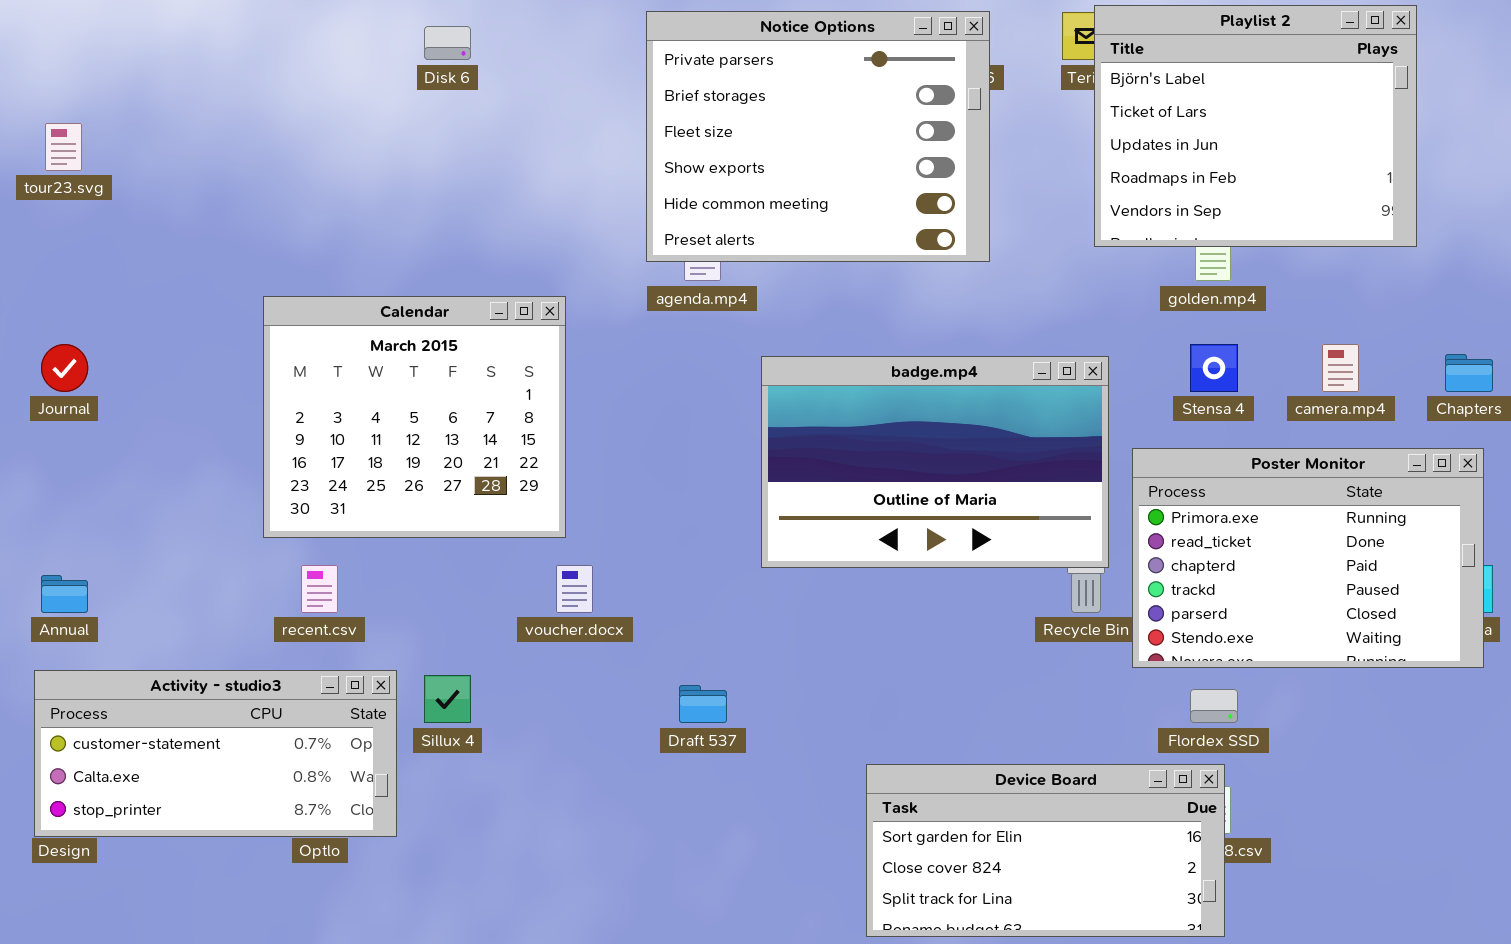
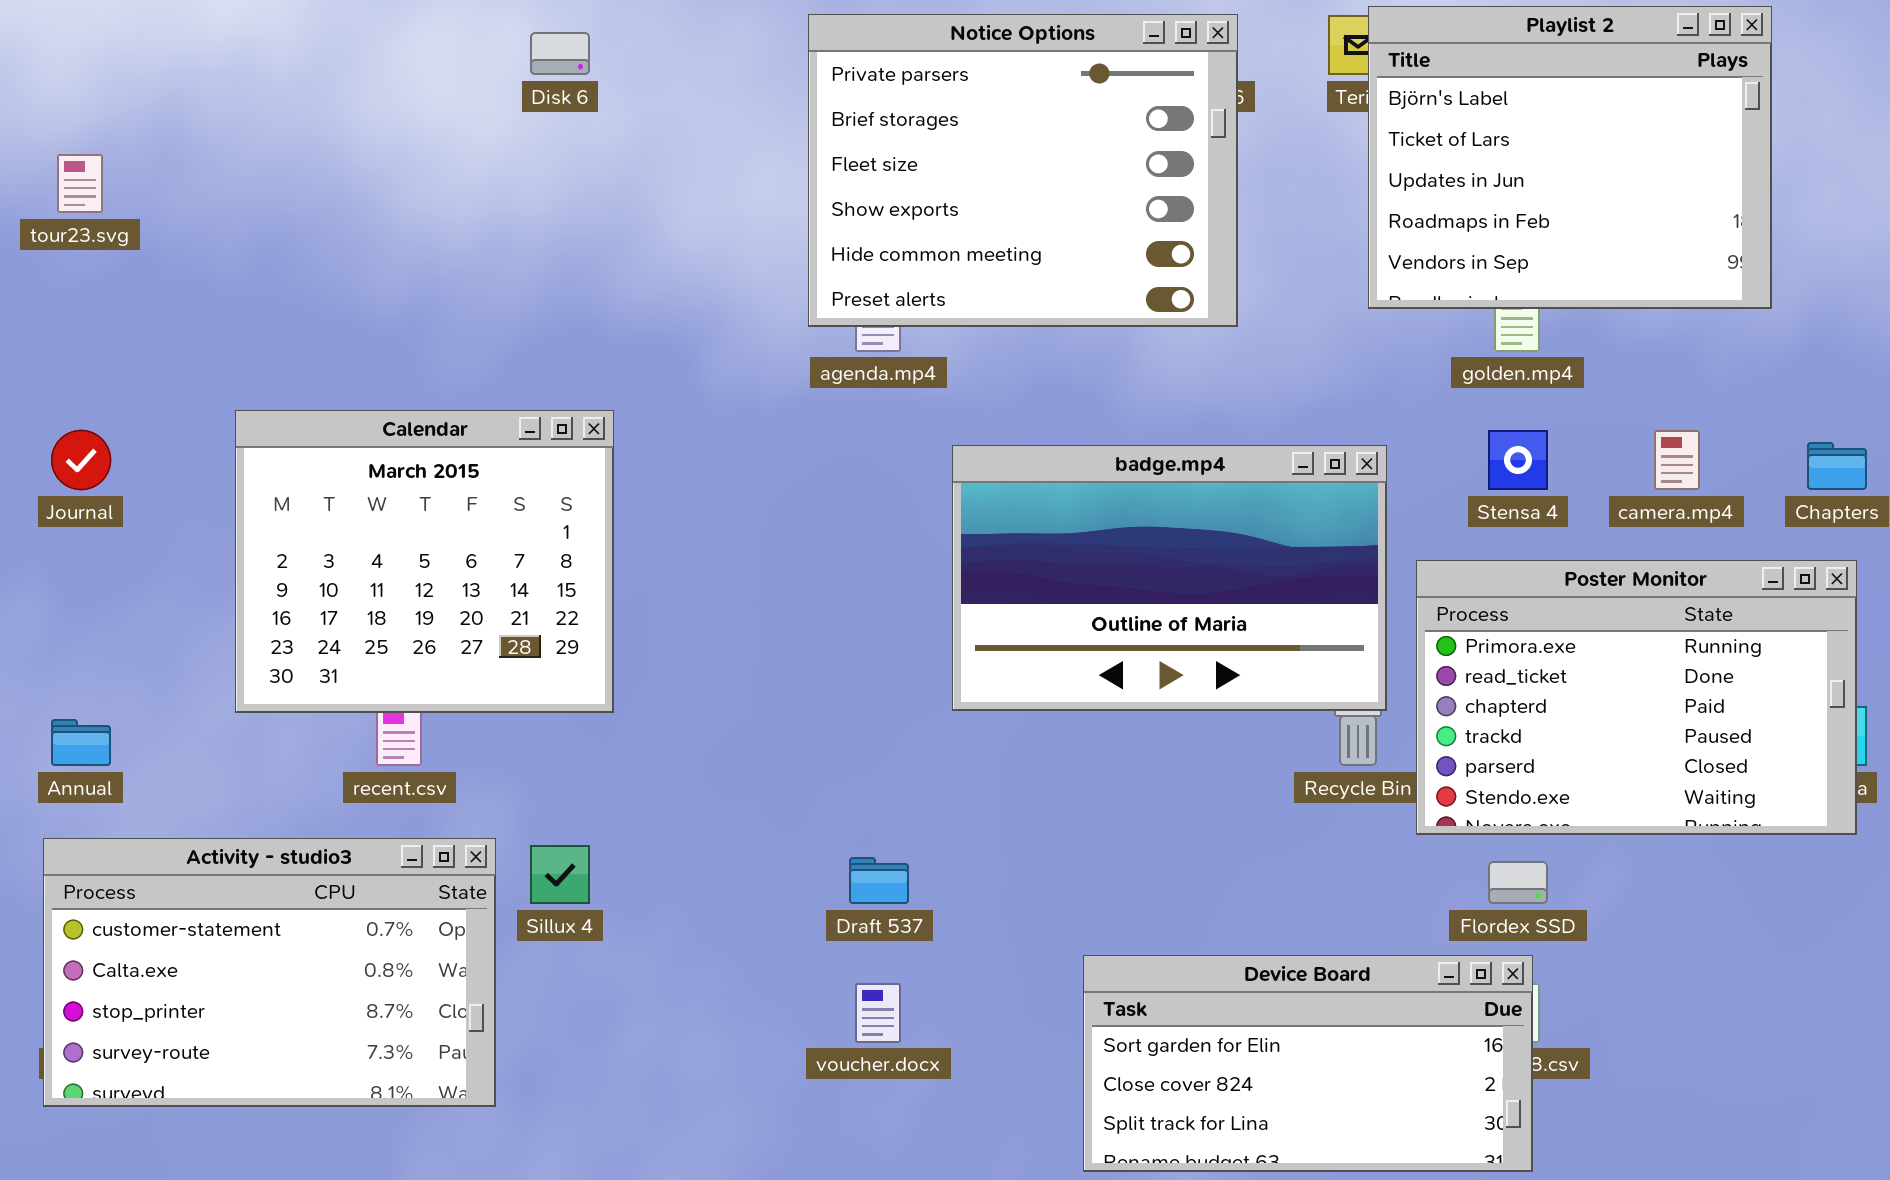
Calendar: [263,296,566,538] -> [235,410,614,713], moved
voucher.docx: [556,565,593,613] -> [855,983,901,1043], moved
Activity - studio3: [34,670,397,837] -> [43,838,496,1107], resized

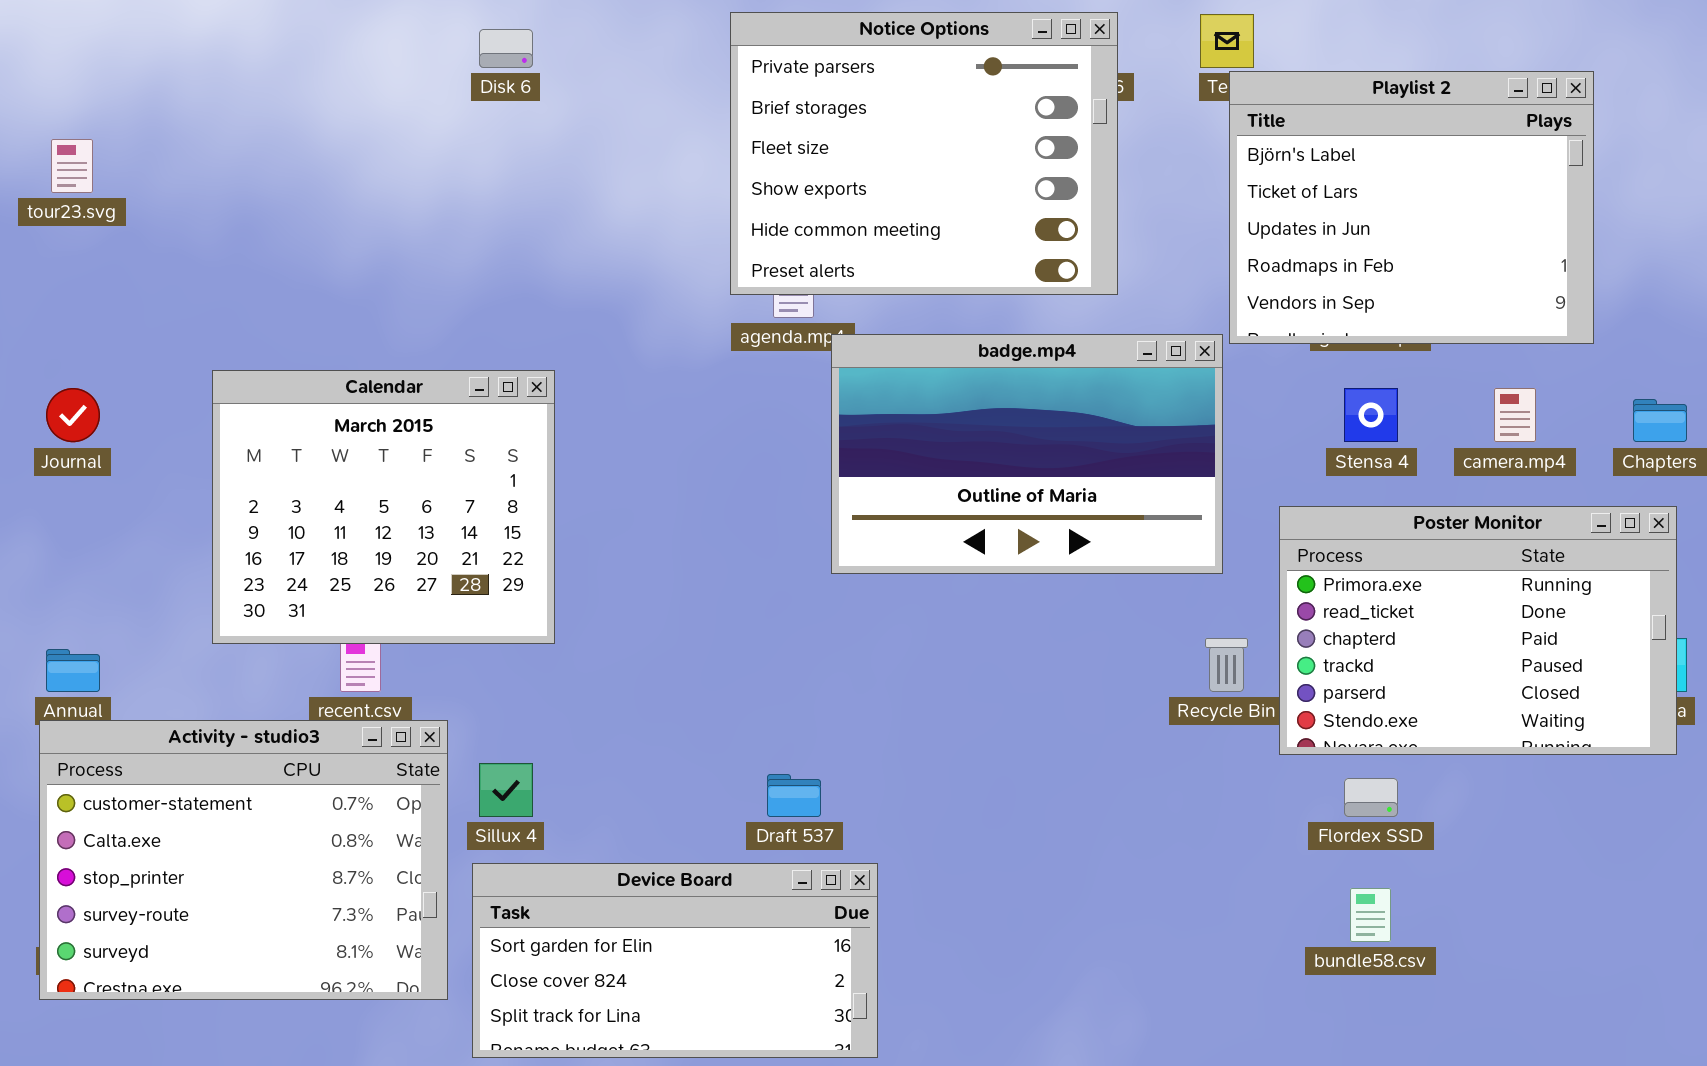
Playlist 2: [1368,6,1772,309] -> [1229,71,1594,344], moved
badge.mp4: [952,445,1387,711] -> [831,334,1223,574], moved
Activity - studio3: [43,838,496,1107] -> [39,720,448,1000], resized
Device Board: [1083,955,1533,1172] -> [472,863,878,1058], moved

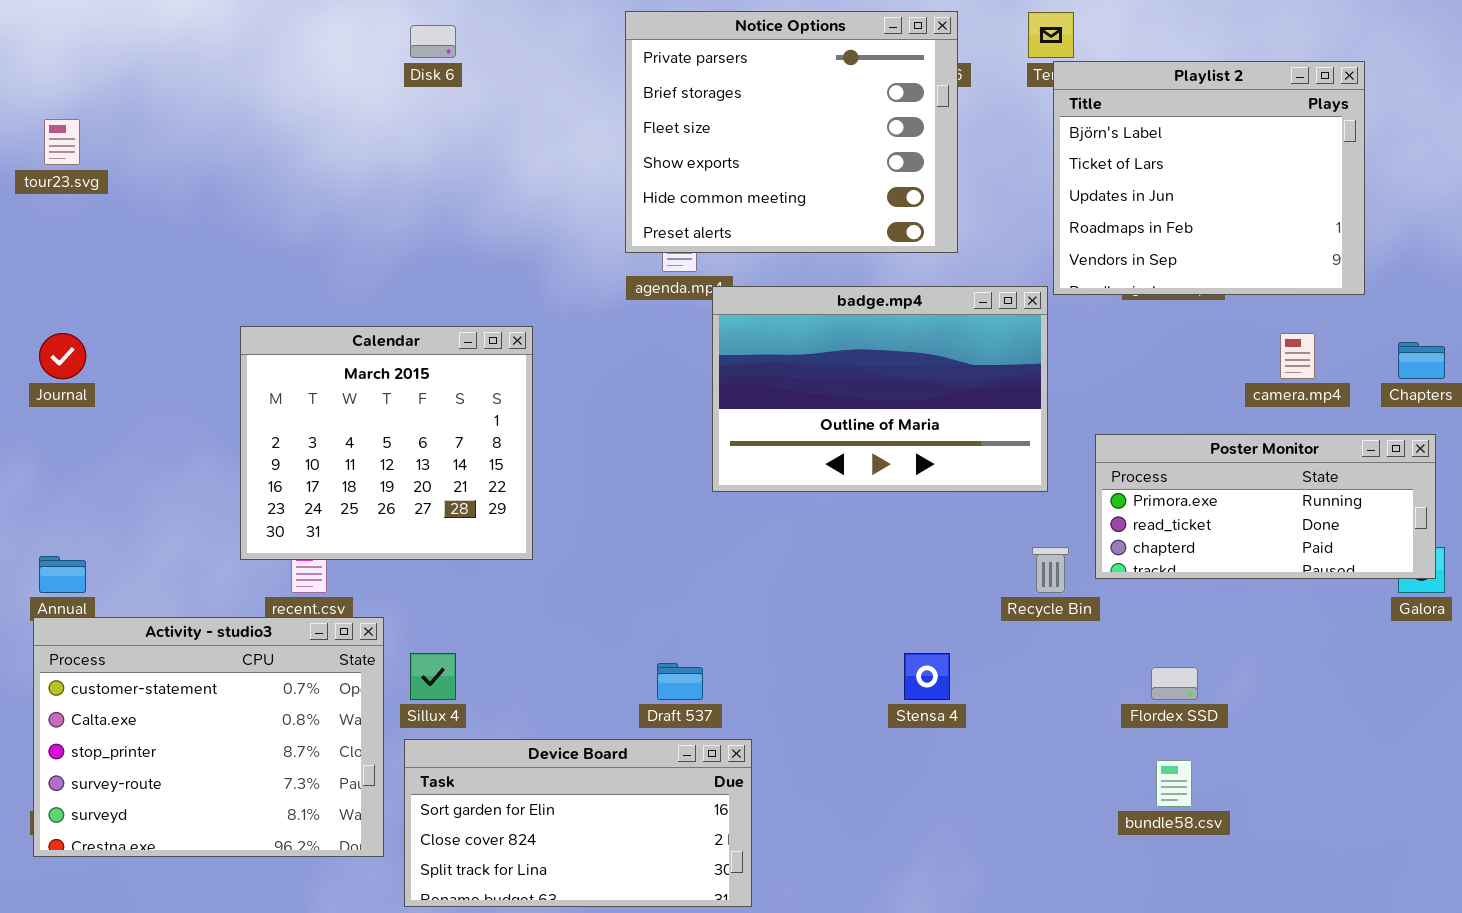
Calendar: [212,370,555,644] -> [240,326,533,560], moved
Stensa 4: [1344,388,1398,442] -> [904,653,950,700], moved
Poster Monitor: [1279,506,1677,755] -> [1095,434,1436,579], resized

